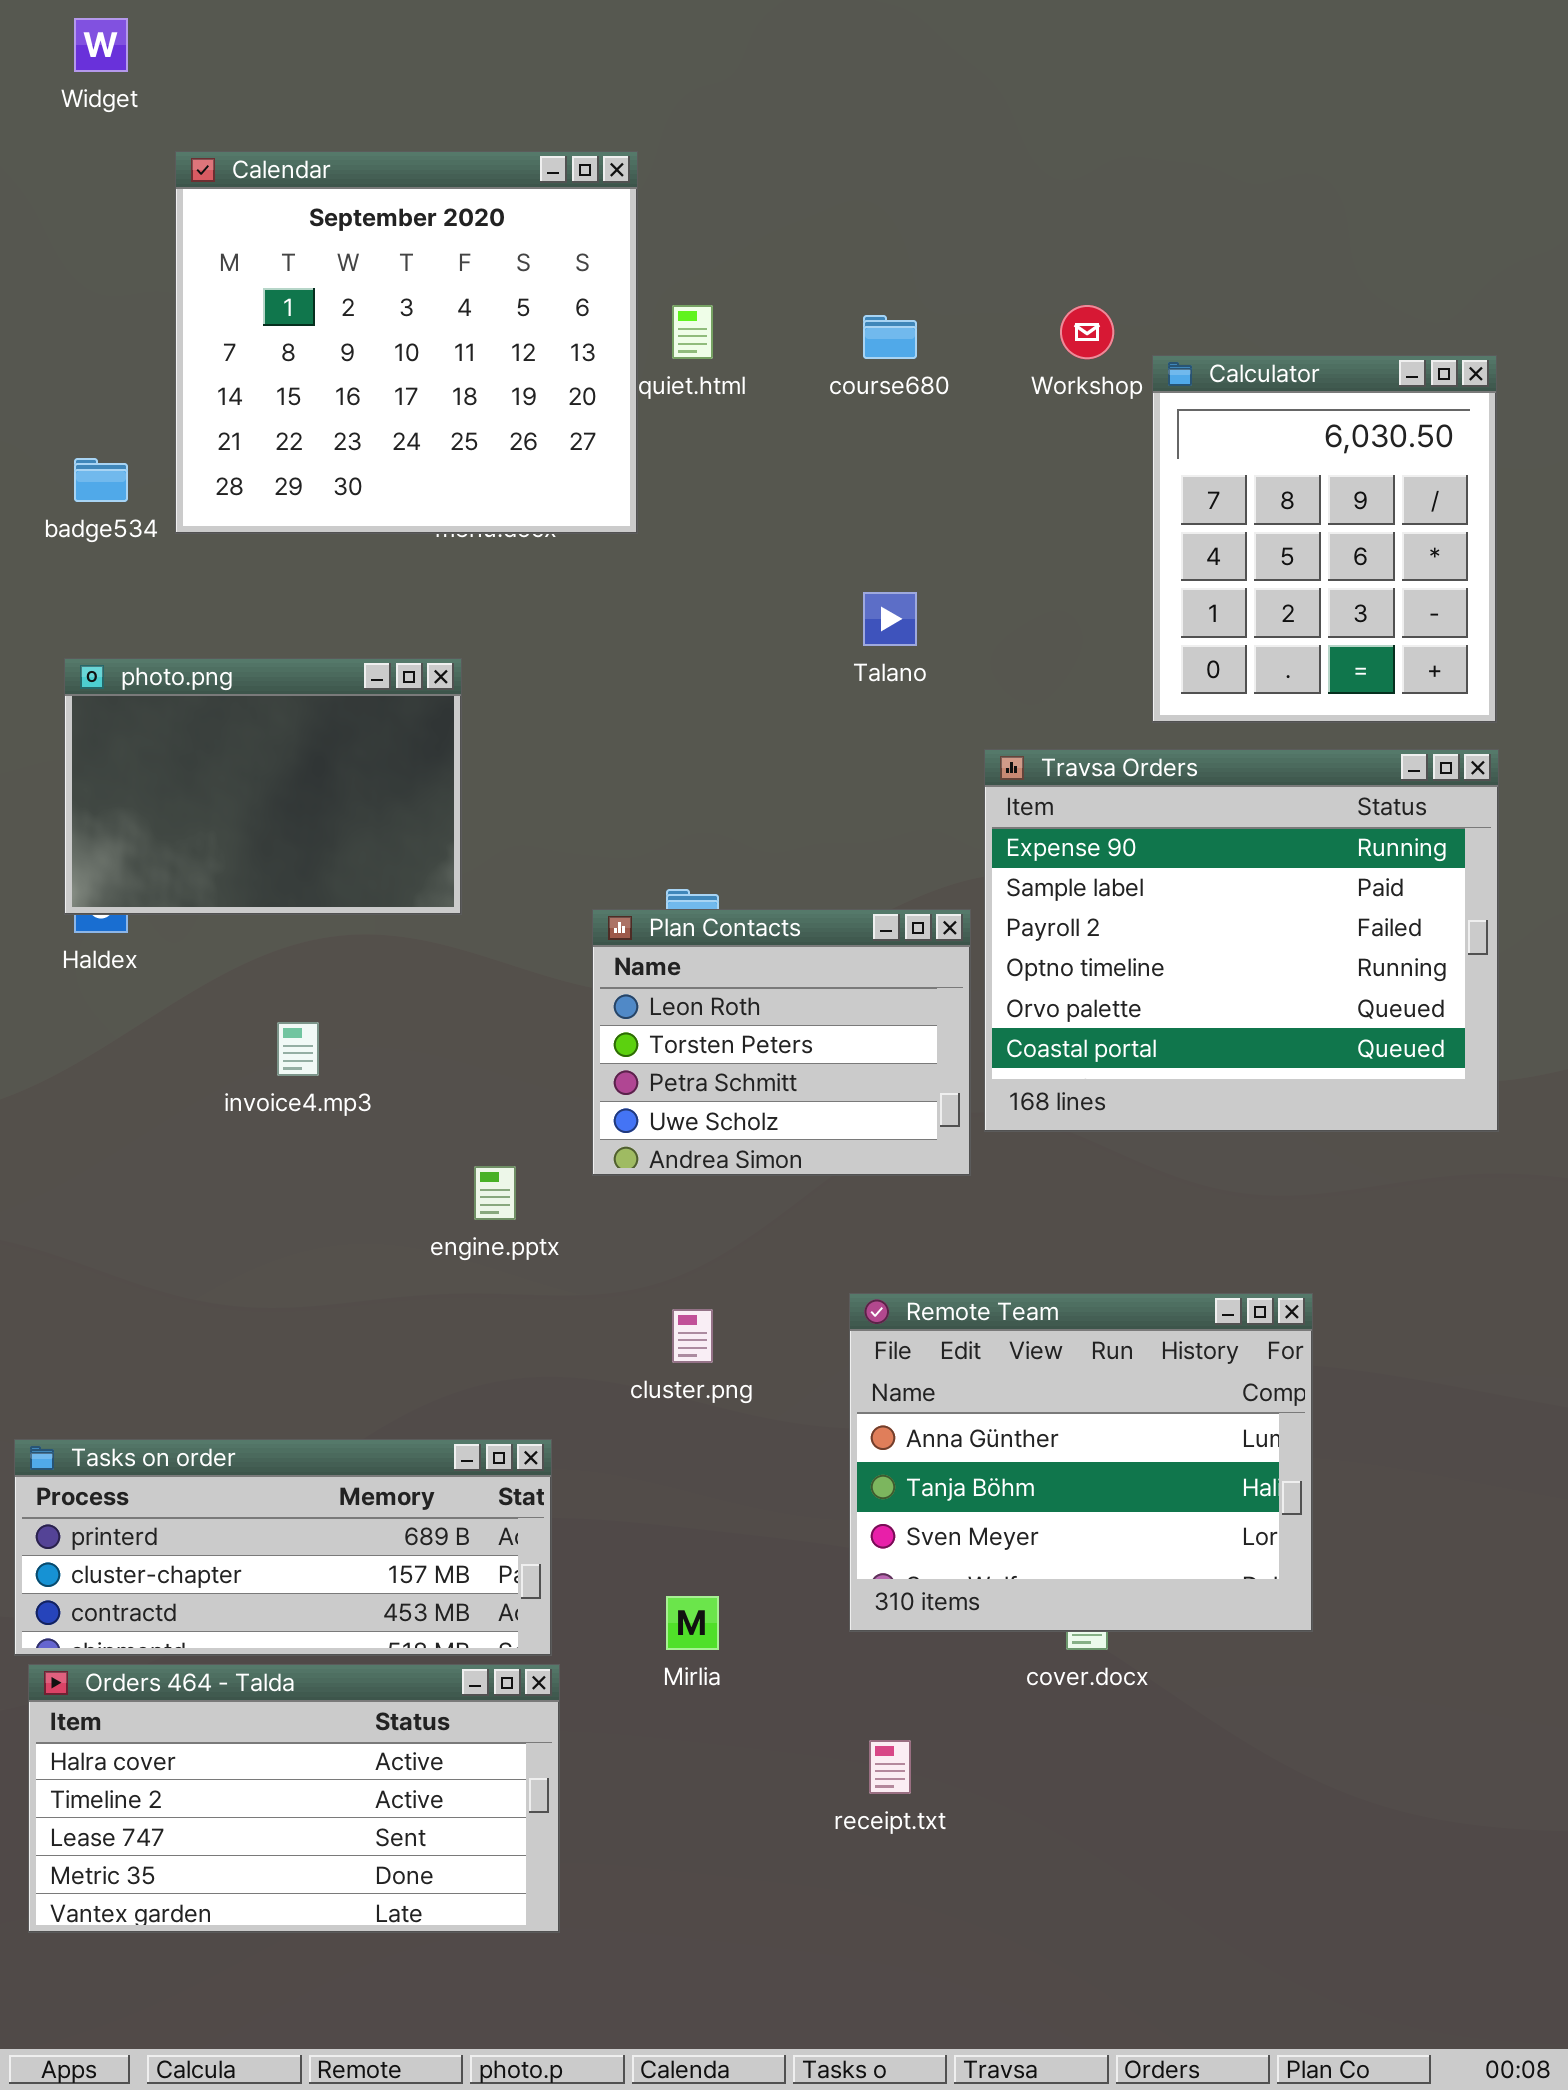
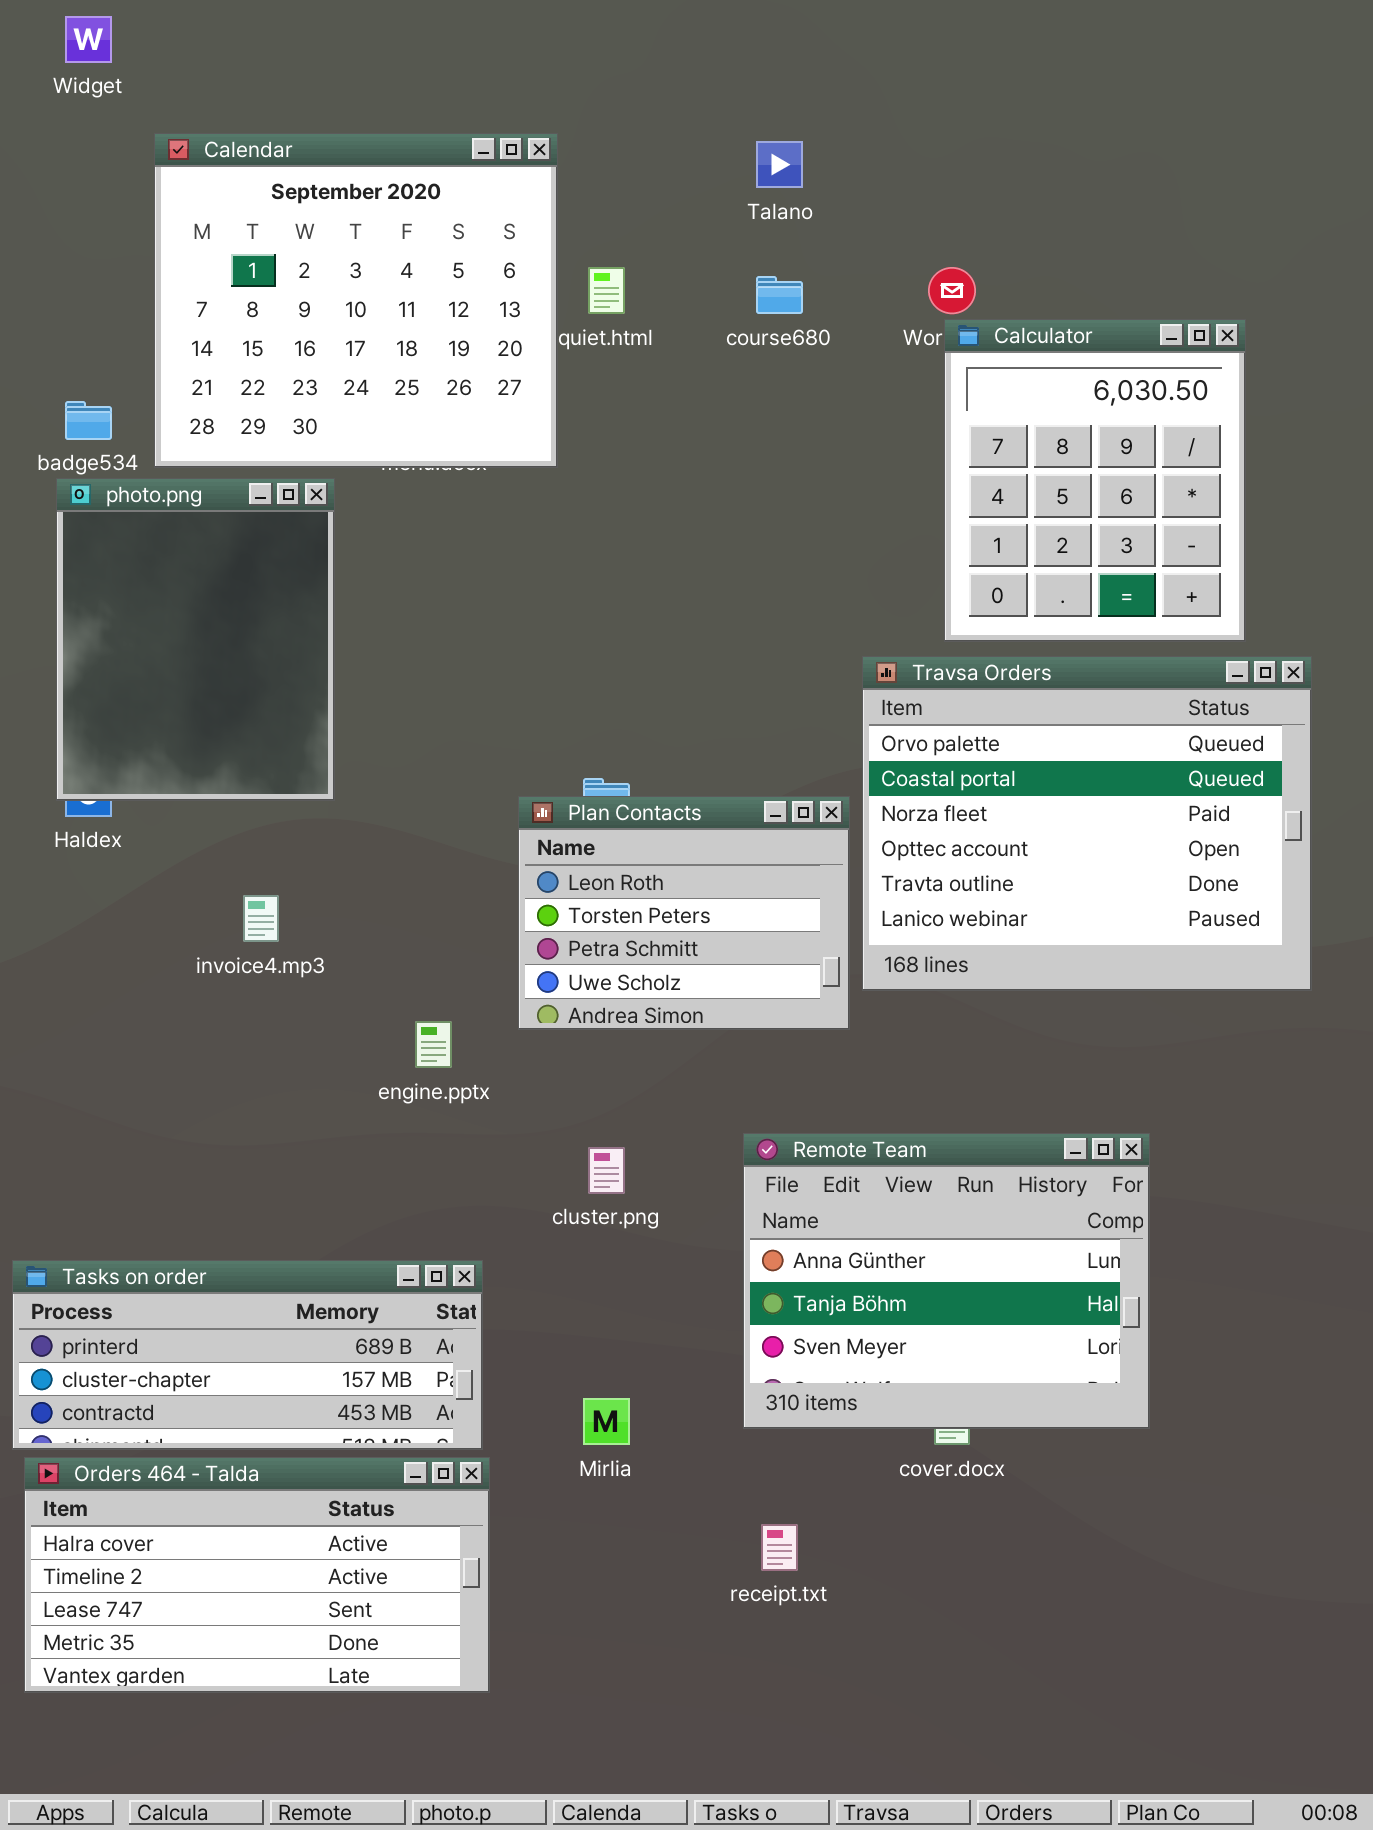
Calculator: [1152,355,1497,723] -> [944,319,1246,642], moved
Talano: [863,592,917,646] -> [756,141,803,188], moved
photo.png: [64,658,462,915] -> [56,478,335,801], resized
Travsa Orders: [984,749,1499,1132] -> [862,656,1312,991], scrolled down 4 rows

